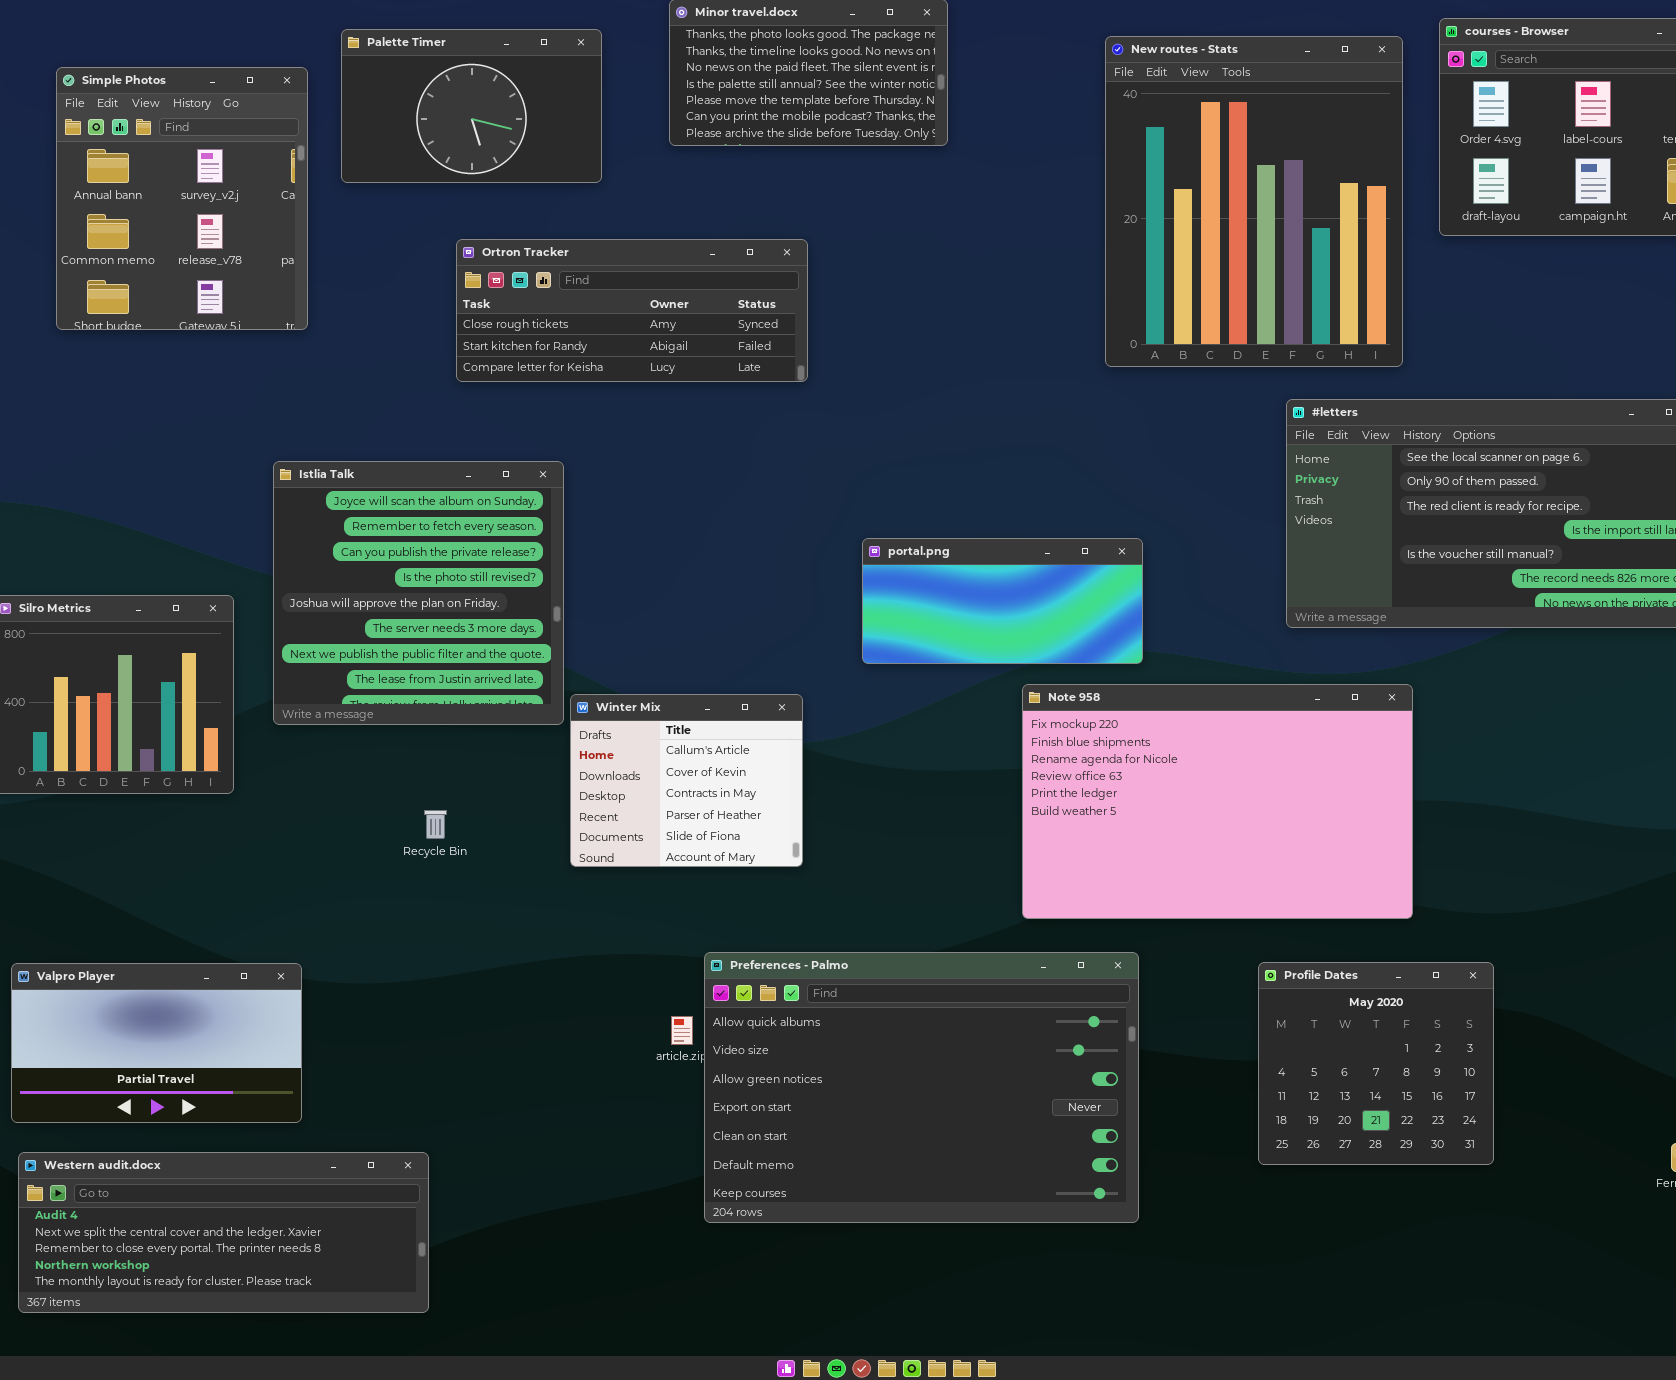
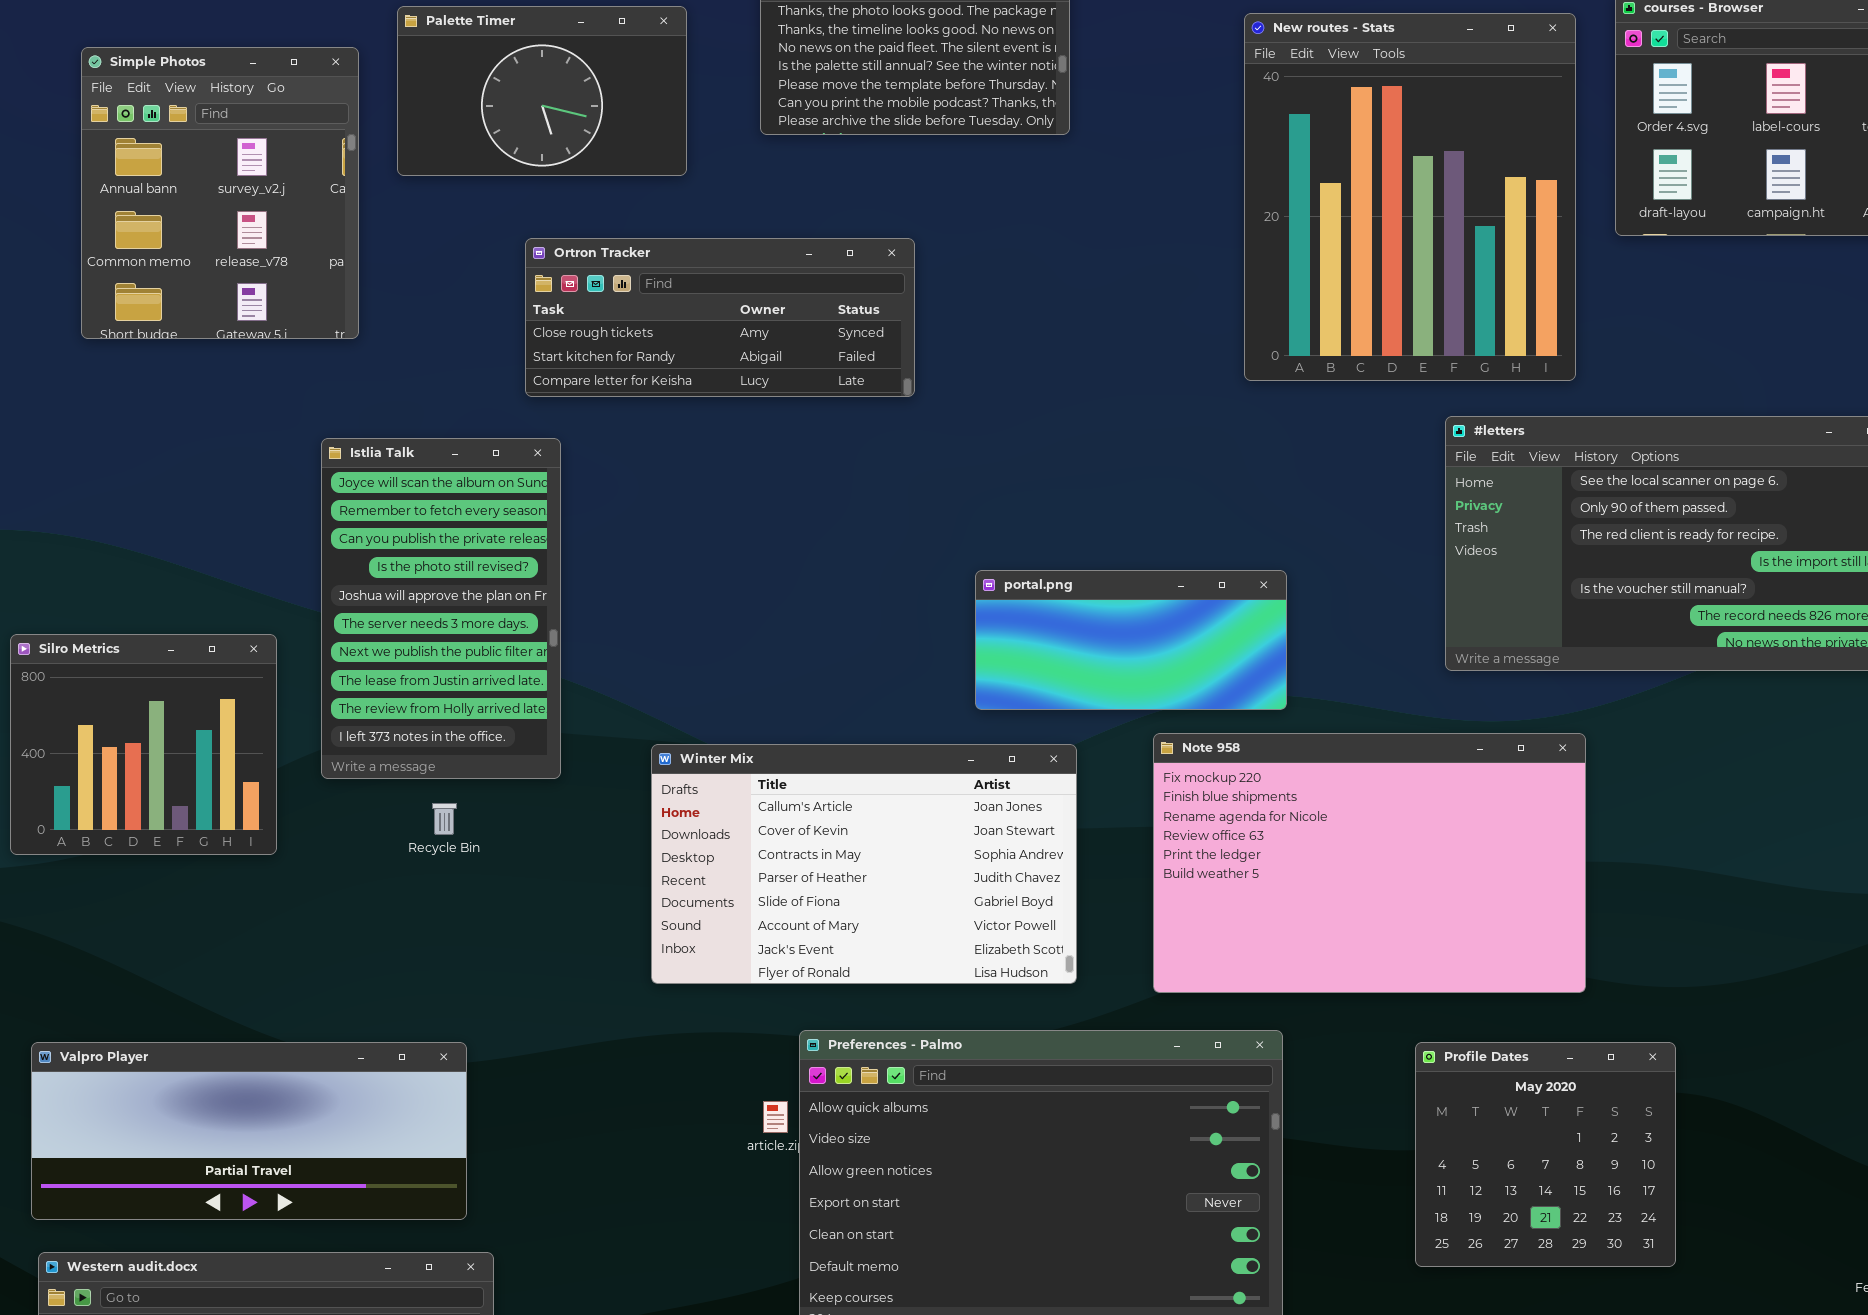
Istlia Talk: [273,461,564,725] -> [321,438,561,779], resized
Winter Mix: [570,694,803,867] -> [651,744,1077,984], resized
Recycle Bin: [424,810,447,839] -> [432,803,457,835], moved
Valpro Player: [11,963,302,1123] -> [31,1042,467,1220], resized

